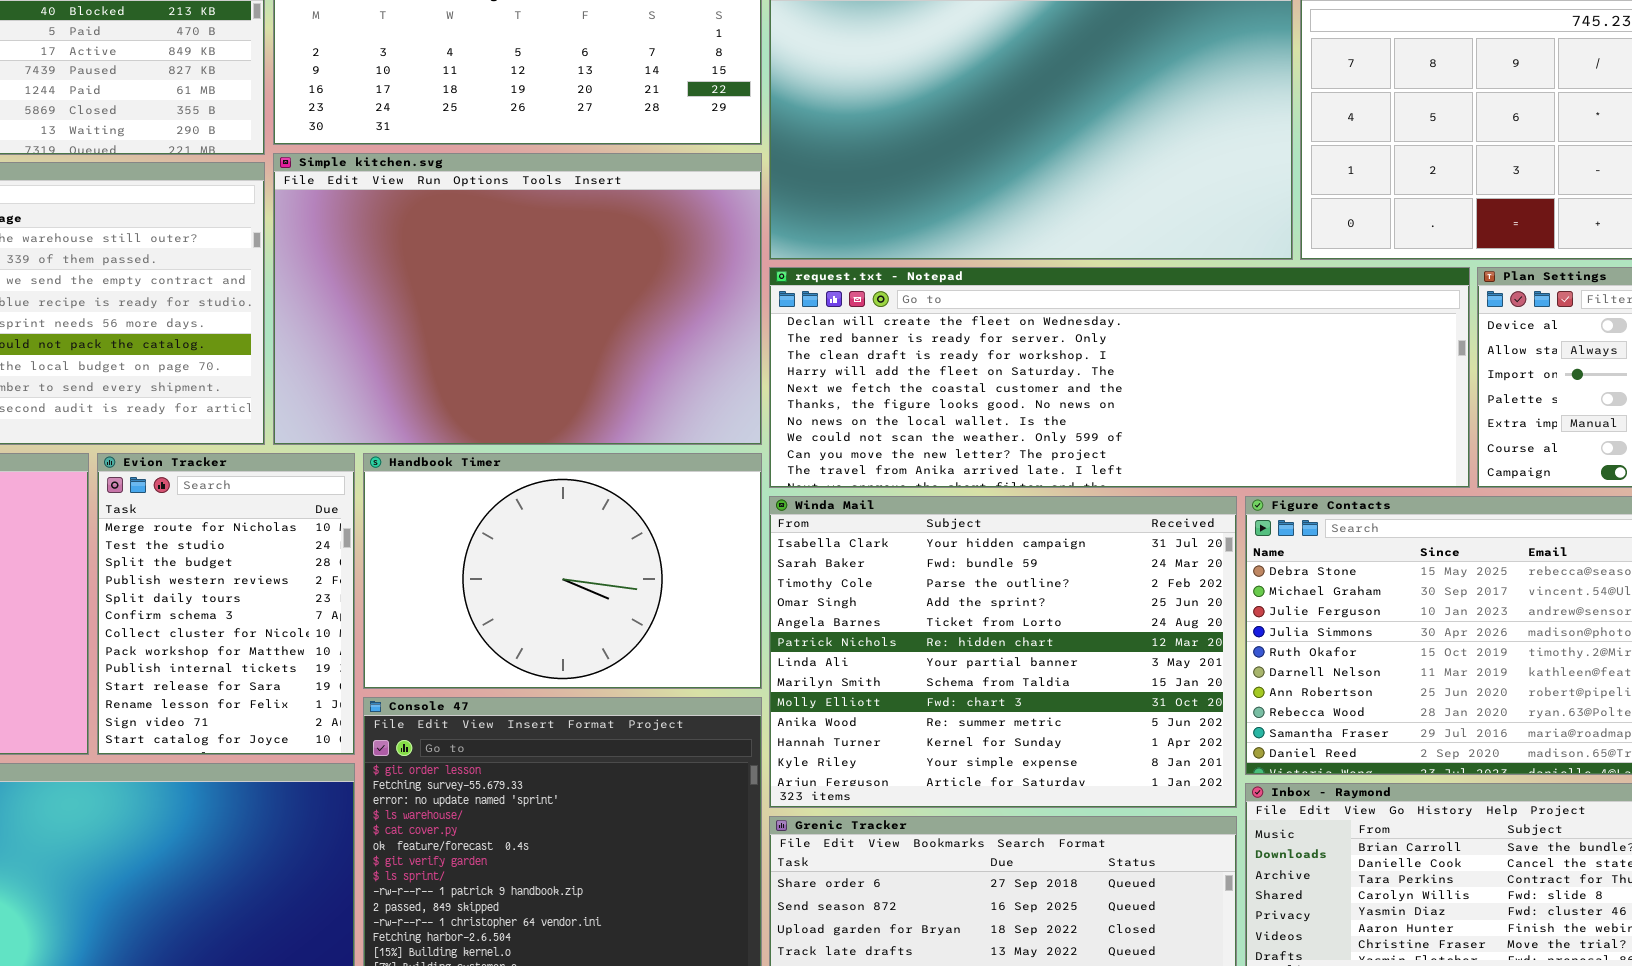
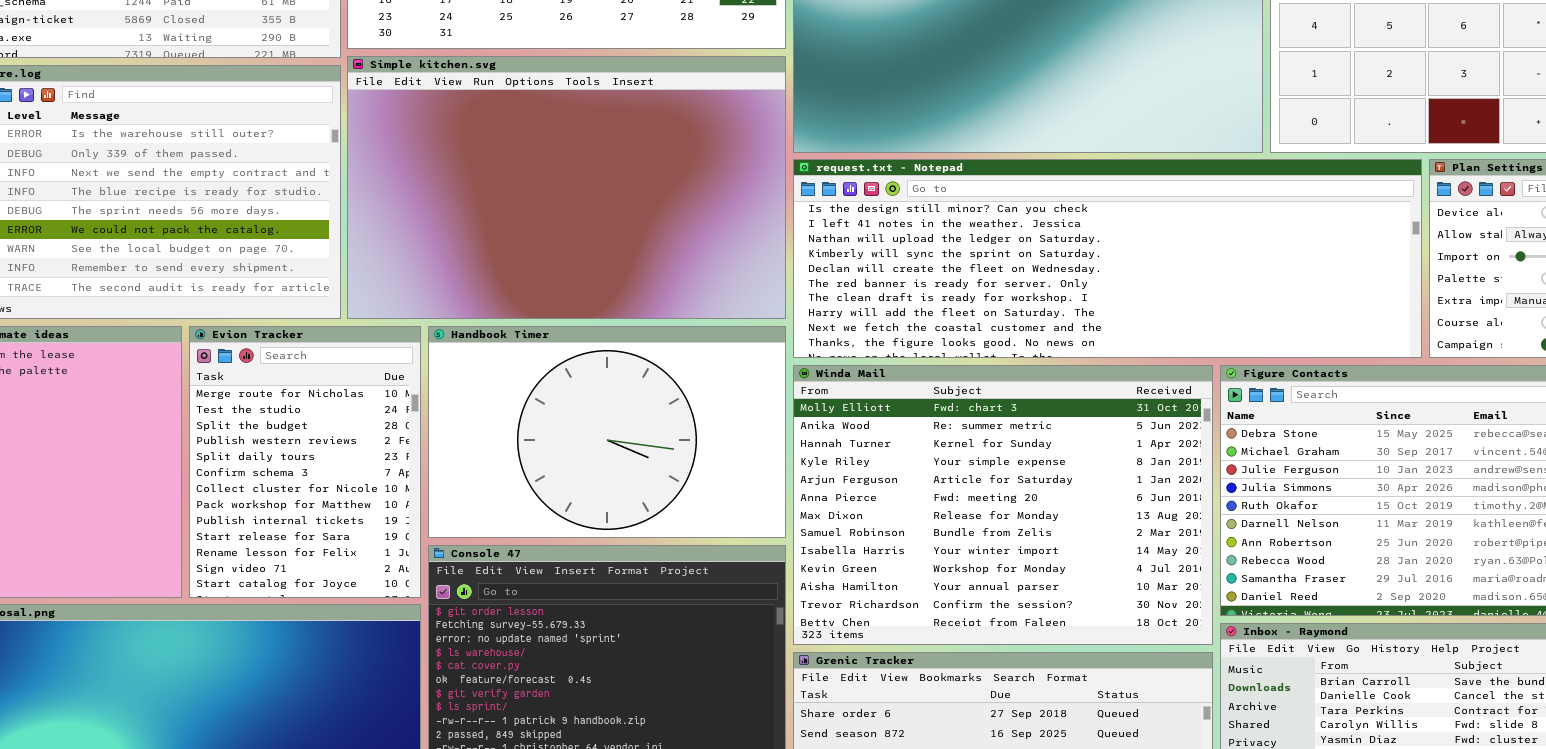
request.txt - Notepad: [769,267,1470,488] -> [793,159,1422,358], scrolled up 4 rows
Winda Mail: [769,496,1237,808] -> [793,365,1213,645], scrolled down 8 rows

